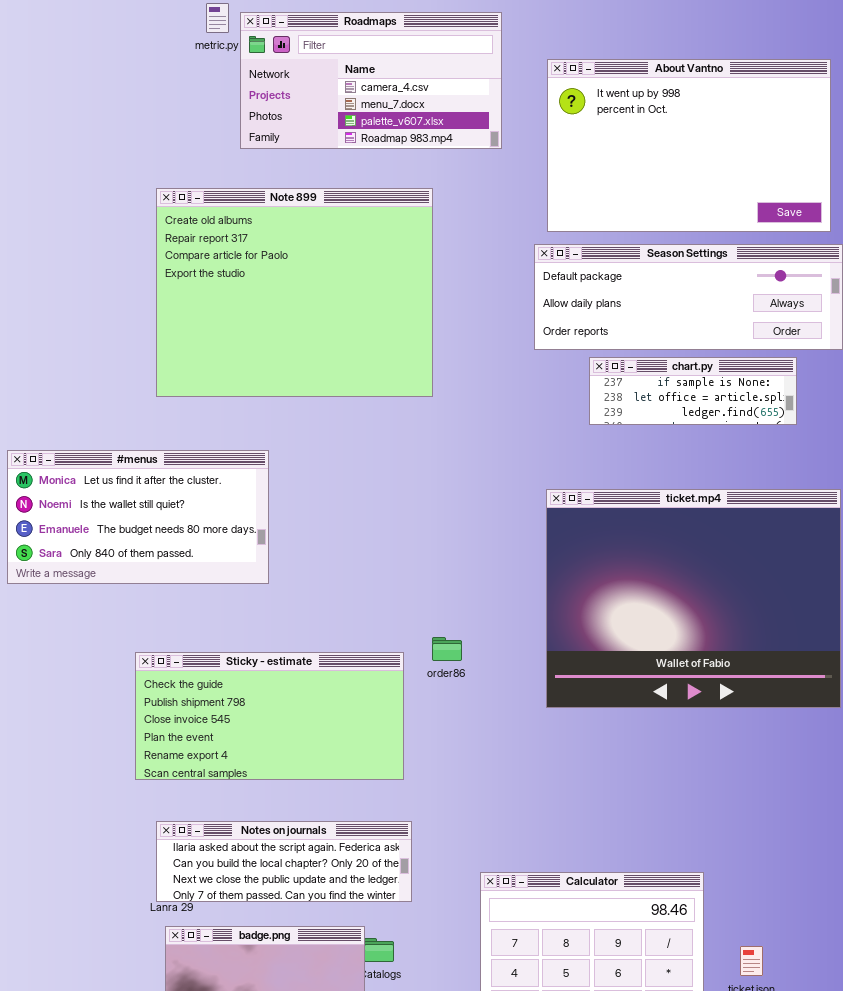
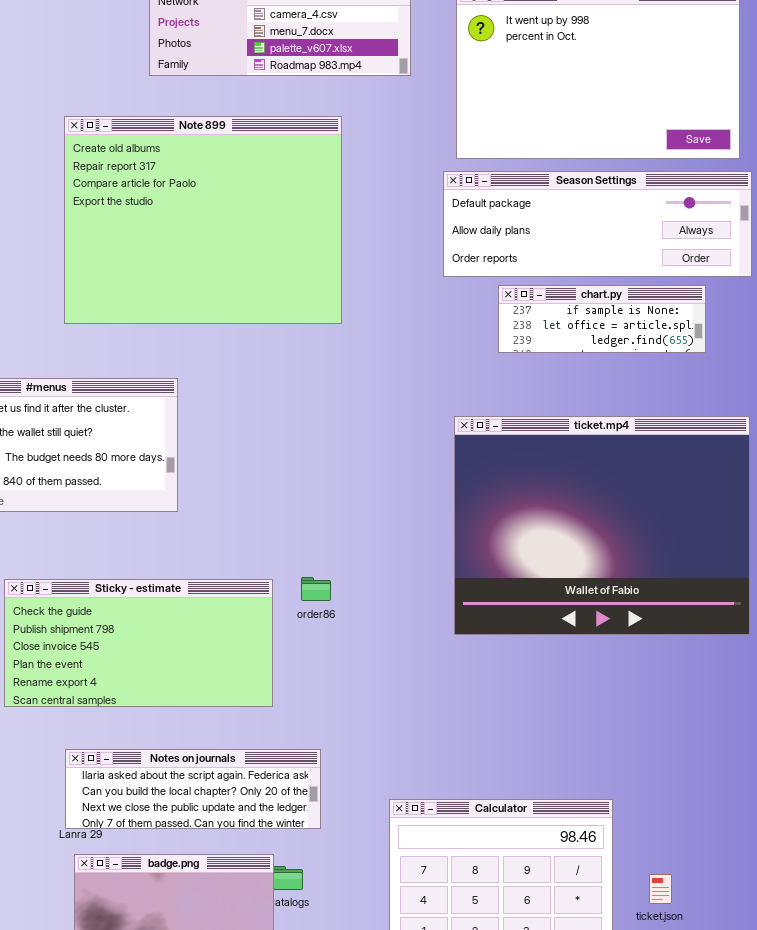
order86: [432,637,462,661] -> [301,577,331,601], moved
Sticky - estimate: [135,652,404,780] -> [4,579,273,707], moved

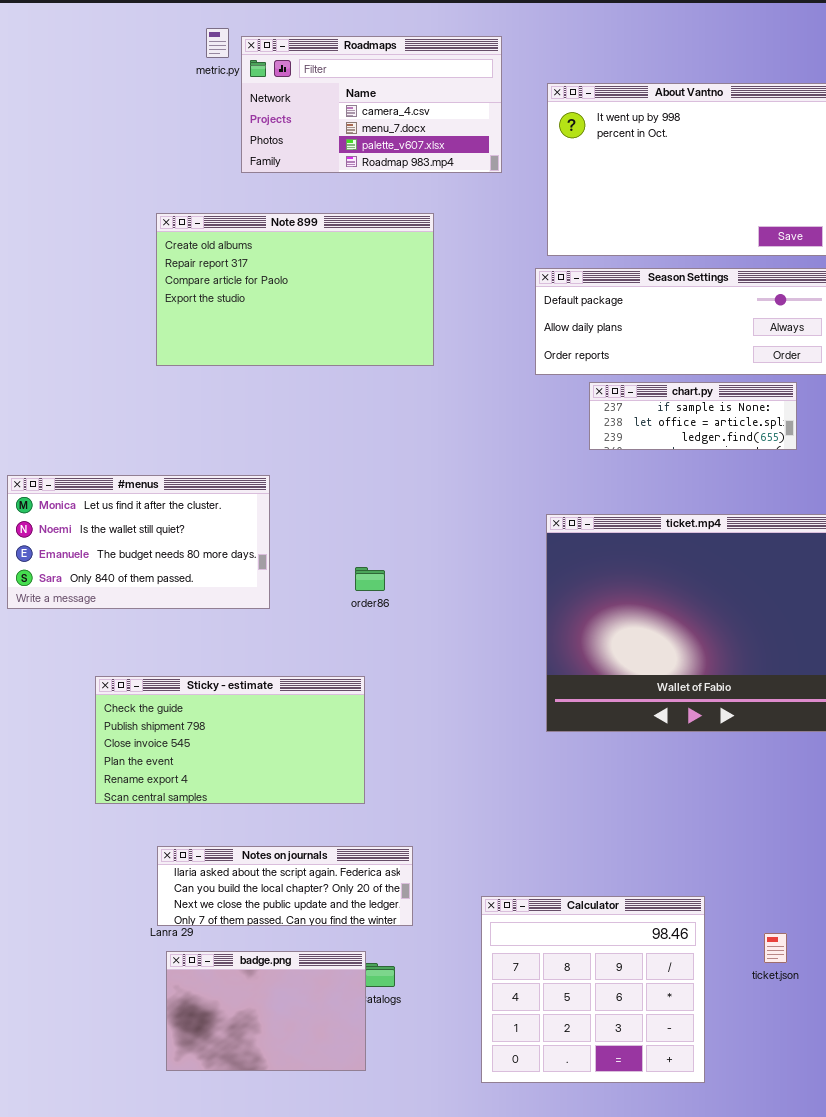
Note 899: [64,116,342,324] -> [156,213,434,366], resized
order86: [301,577,331,601] -> [355,567,385,591], moved
ticket.json: [649,874,672,904] -> [764,933,787,963], moved

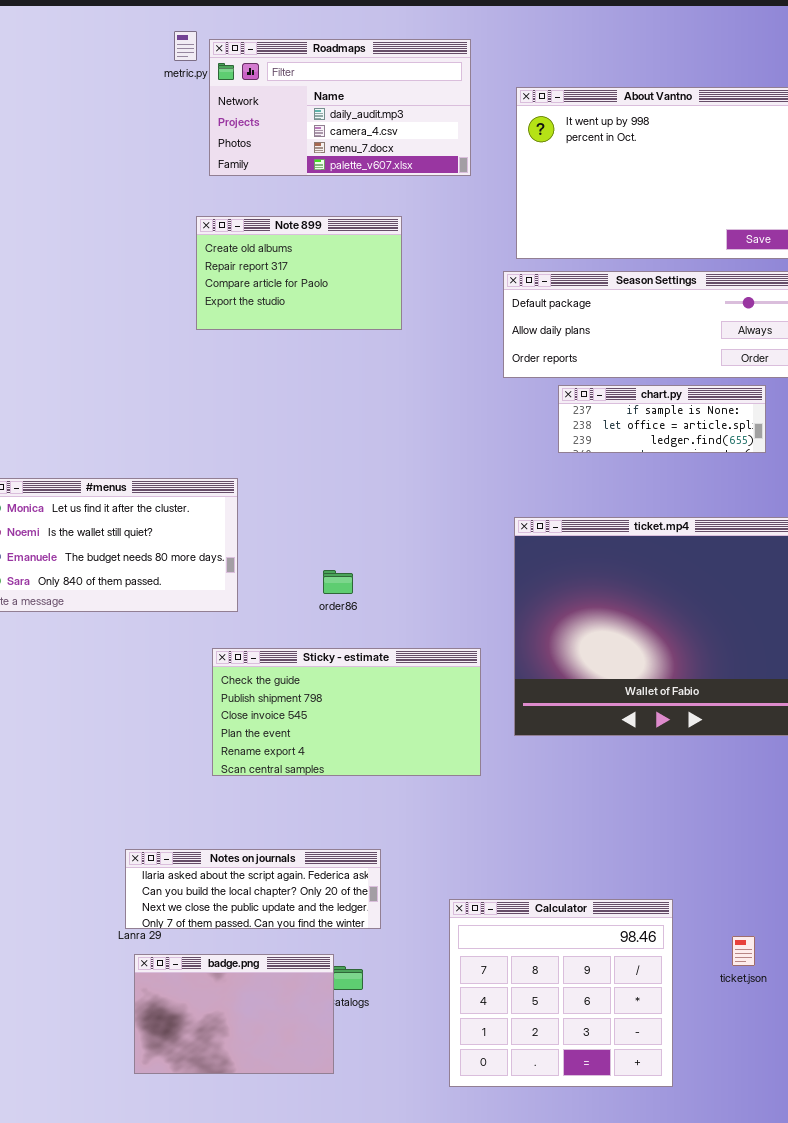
Roadmaps: [241,36,502,173] -> [209,39,471,176], scrolled up 1 row
Note 899: [156,213,434,366] -> [196,216,402,330], resized
Sticky - estimate: [95,676,365,804] -> [212,648,481,776], moved

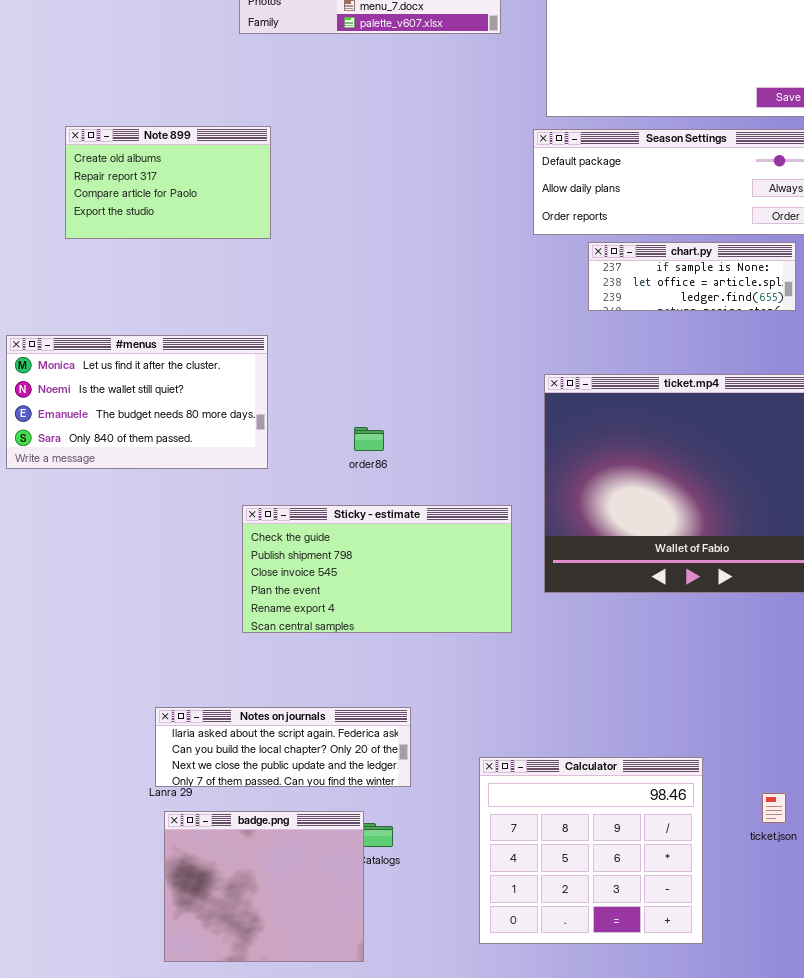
Note 899: [196,216,402,330] -> [65,126,271,239], moved
badge.png: [134,954,334,1074] -> [164,811,364,962], resized

